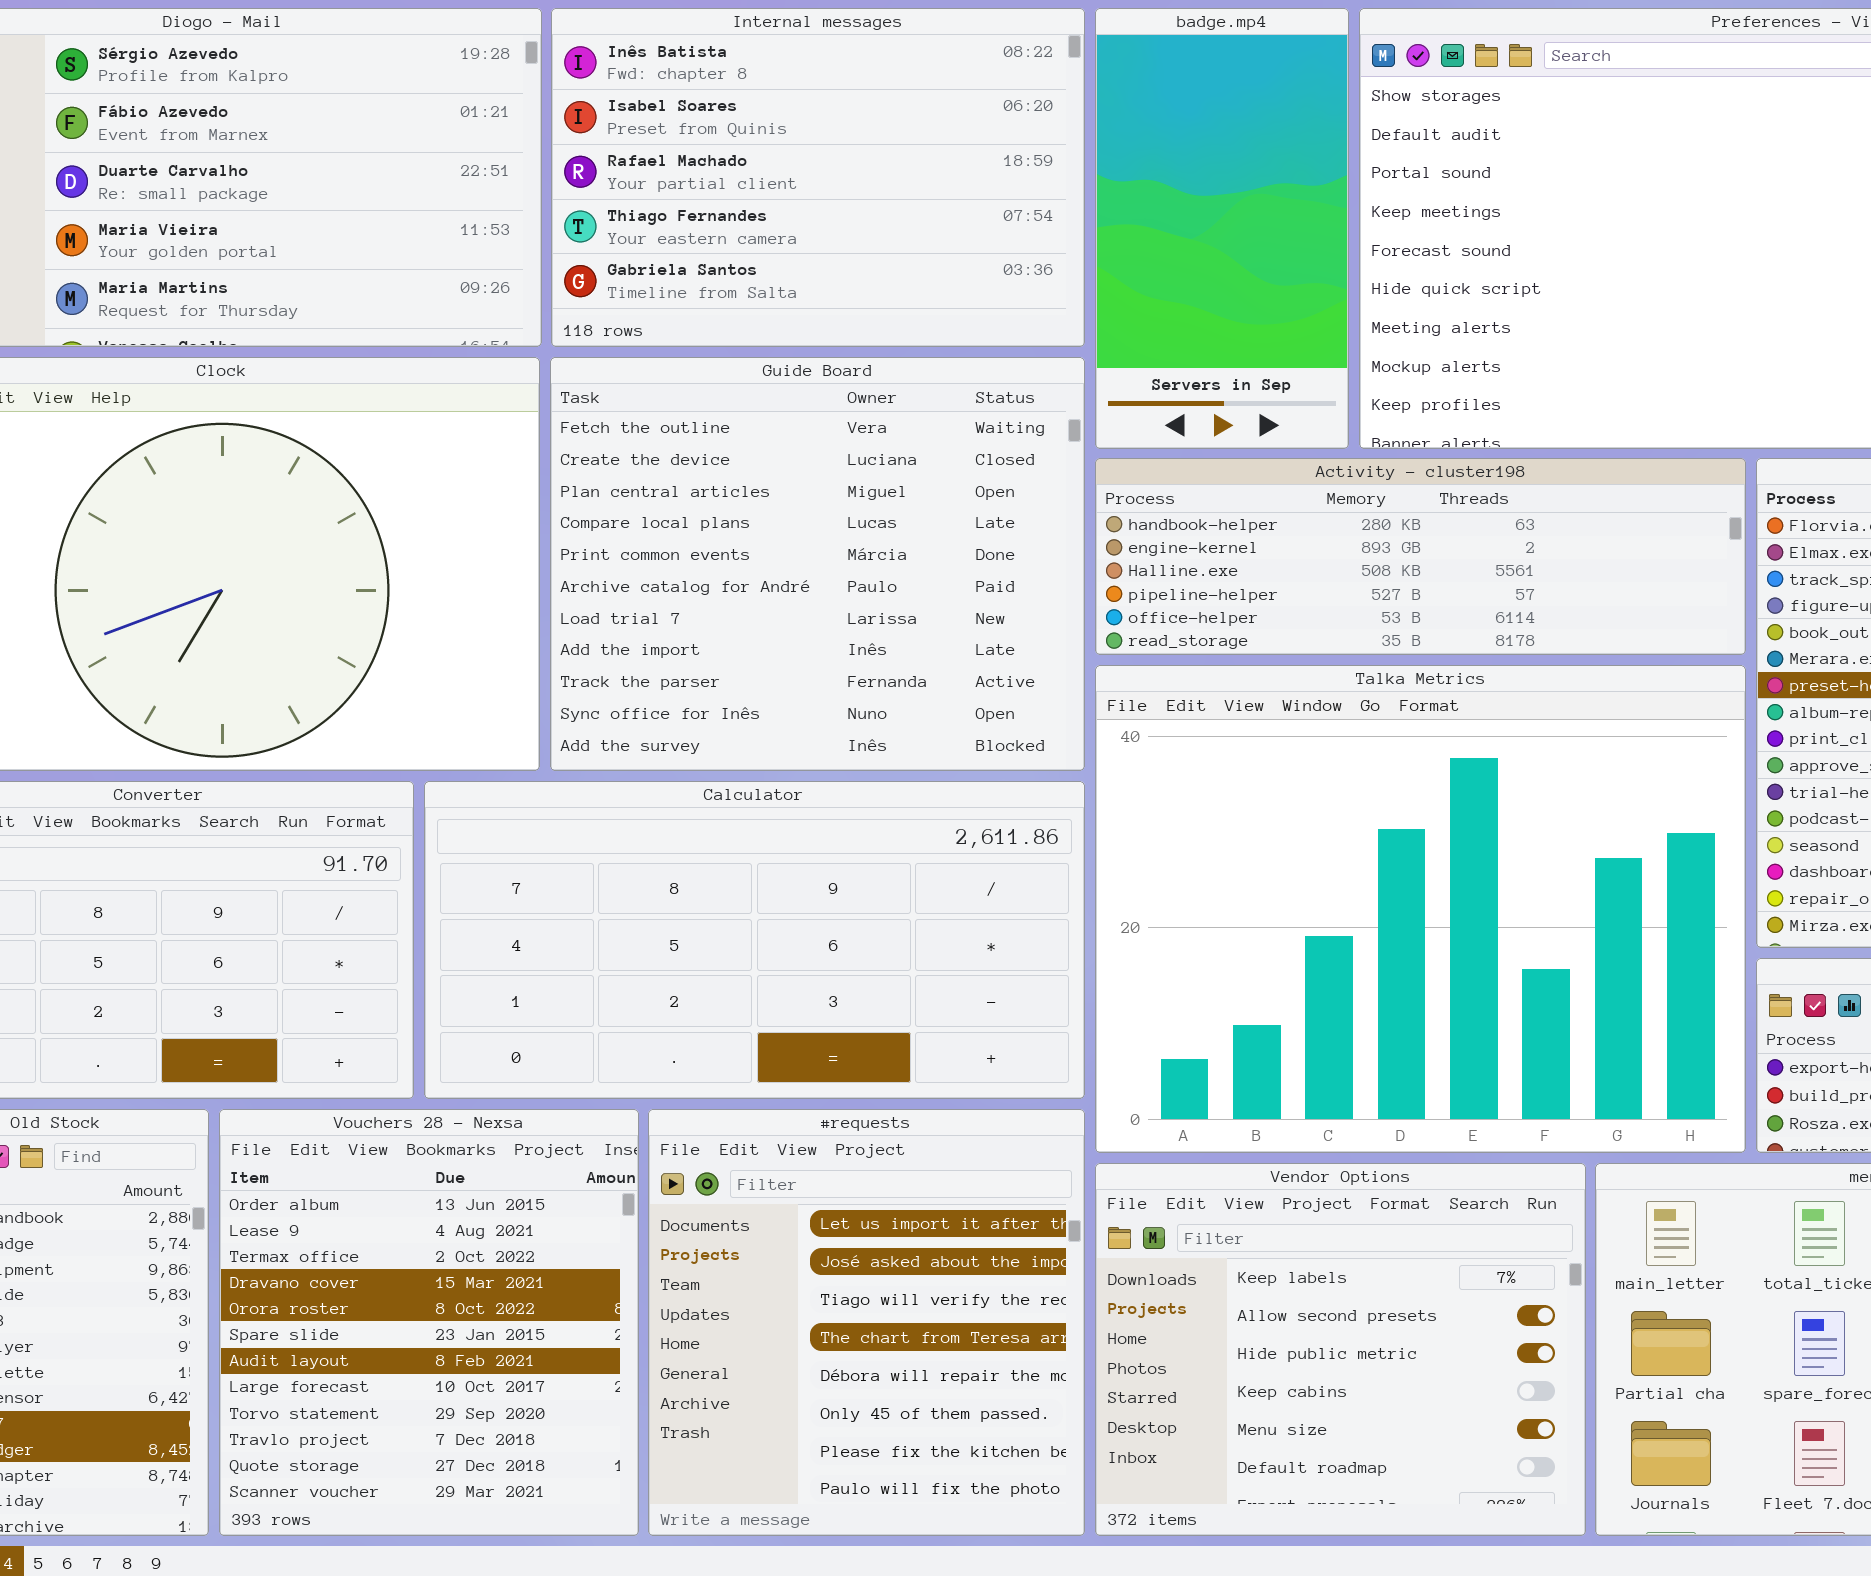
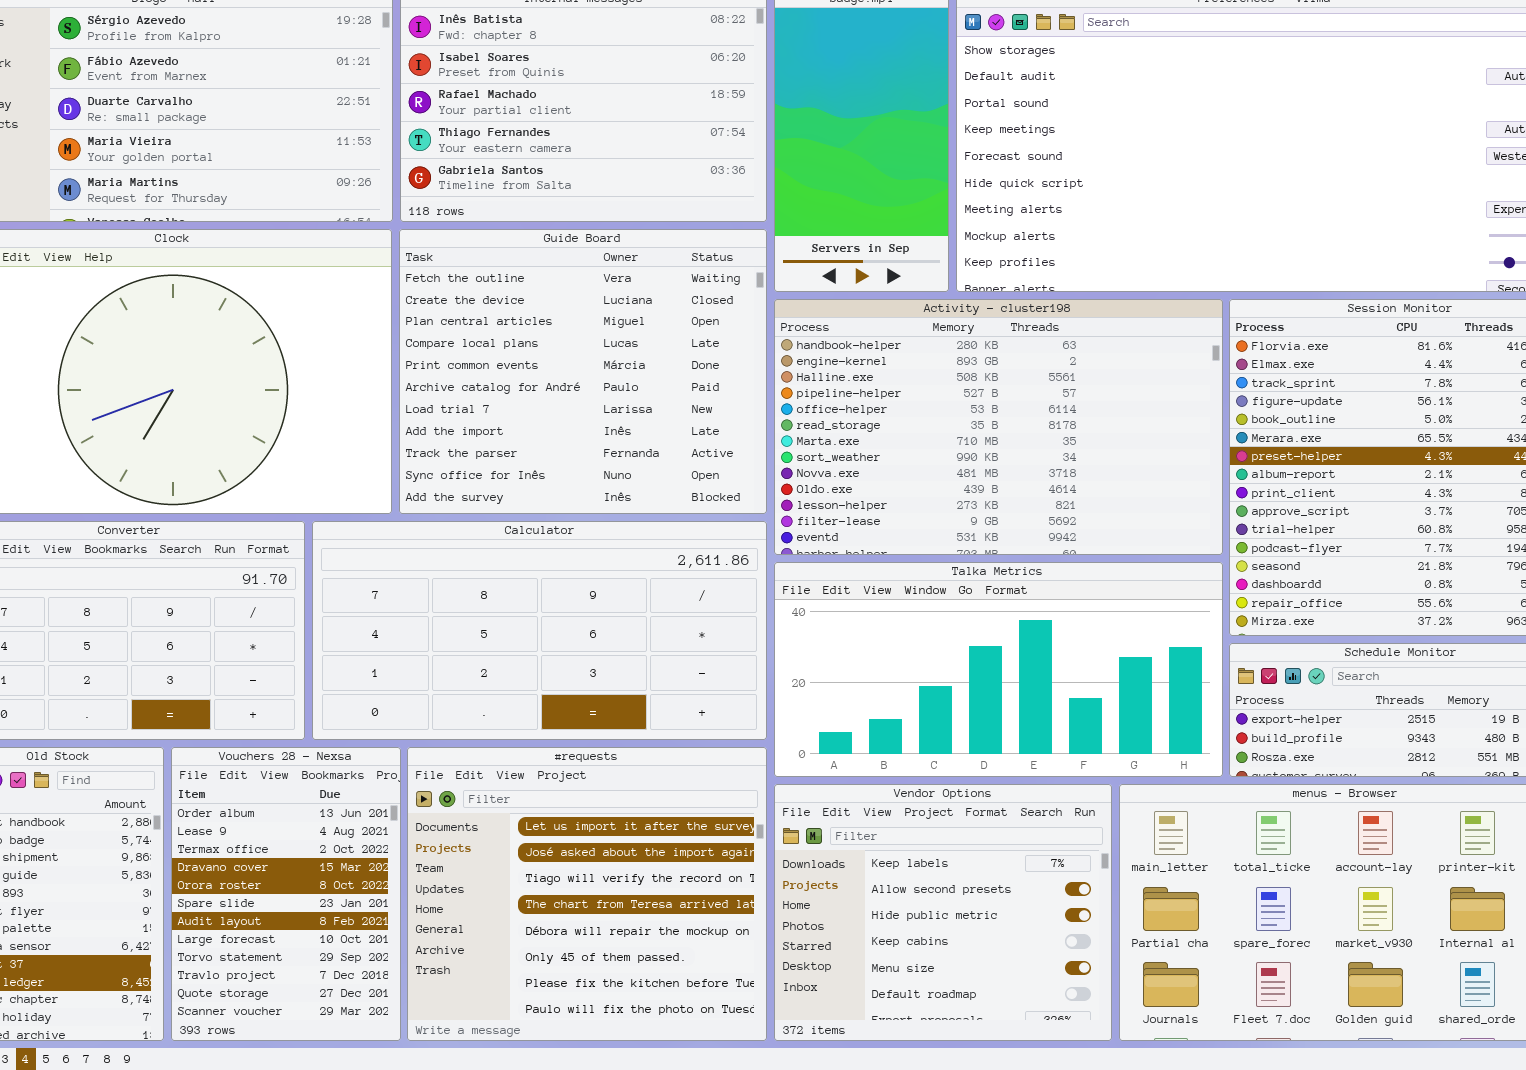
Activity - cluster198: [1095,458,1746,655] -> [774,299,1223,555], resized
Talka Metrics: [1095,665,1746,1153] -> [774,562,1223,777], resized
Vouchers 28 - Nexsa: [219,1109,639,1536] -> [171,747,401,1041], resized
#requests: [648,1109,1085,1536] -> [407,747,767,1041], resized

